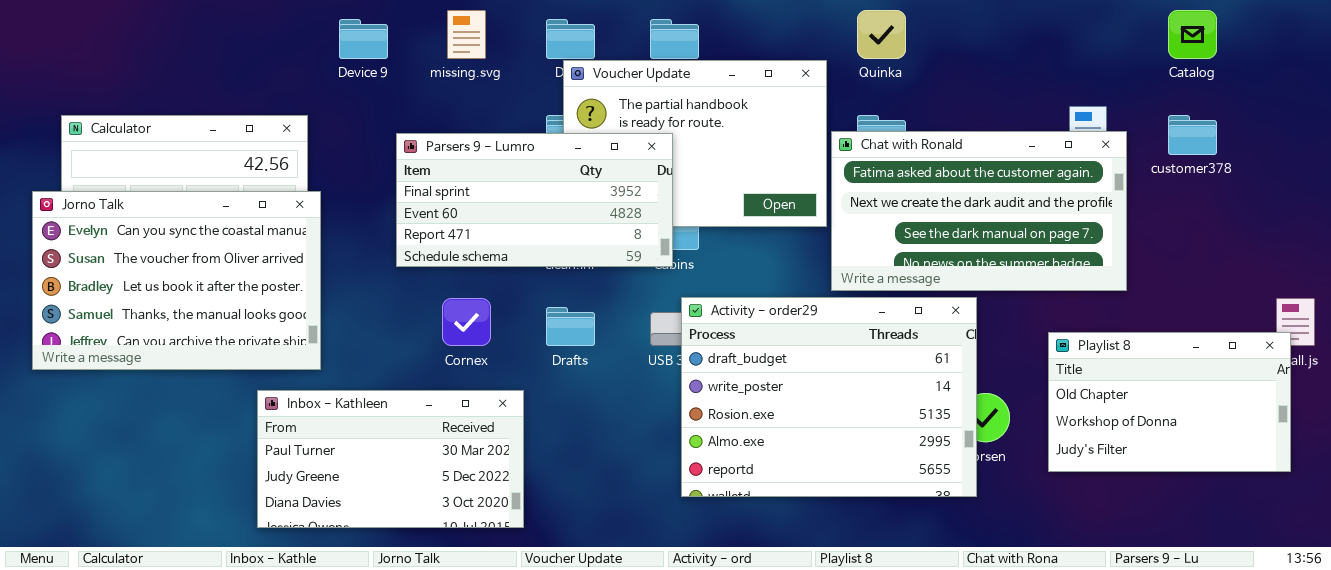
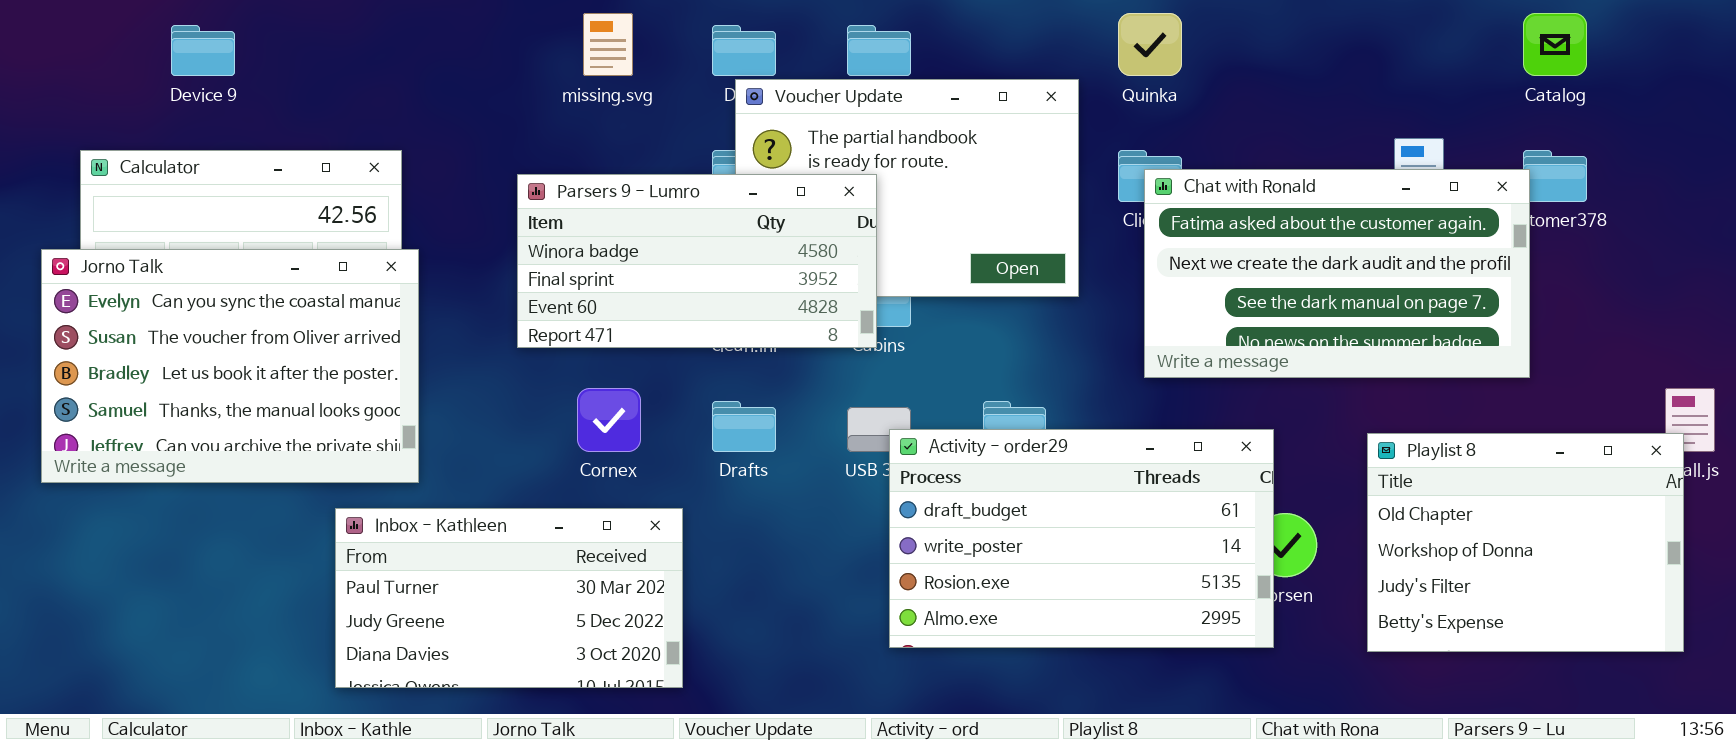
Device 9: [339,19,388,59] -> [171,25,235,76], moved
Chat with Ronald: [831,131,1127,291] -> [1144,169,1530,378], moved
Parsers 9 - Lumro: [396,133,673,267] -> [517,174,877,348], scrolled up 1 row
Activity - order29: [681,297,977,497] -> [889,429,1274,648], resized
Playlist 8: [1048,332,1291,472] -> [1367,433,1684,652], resized

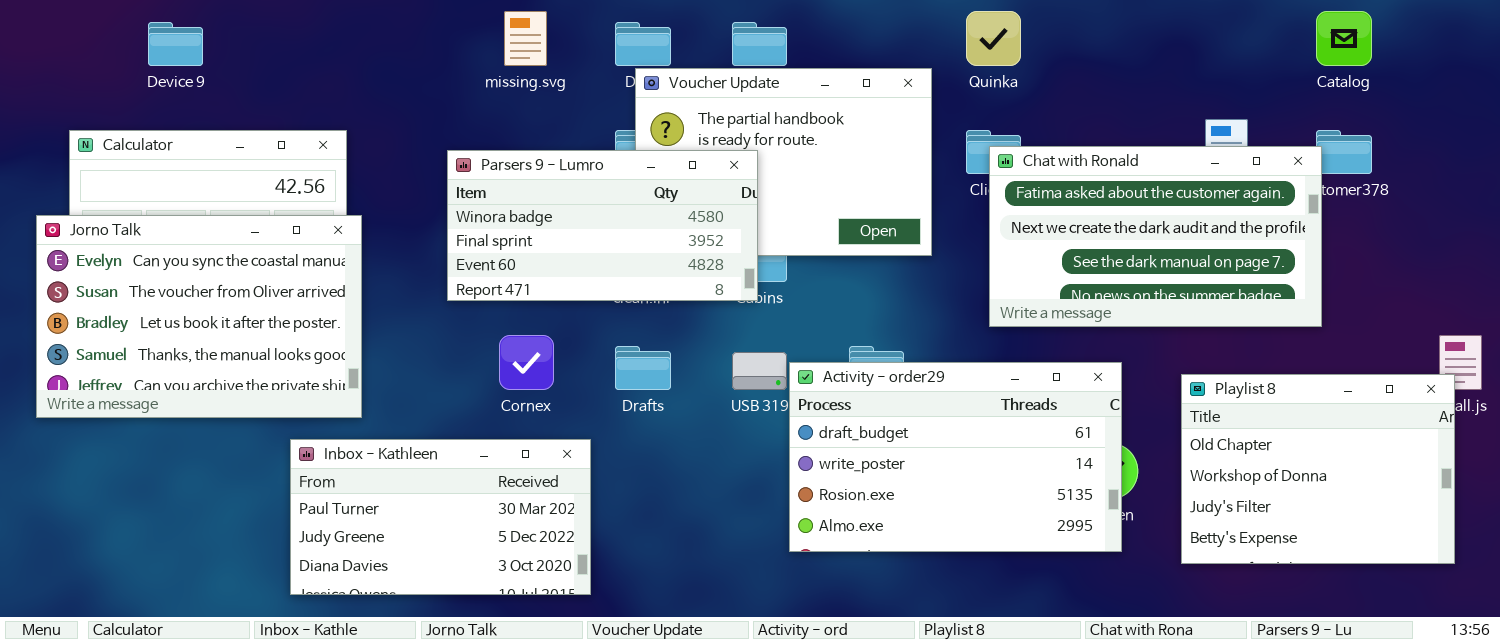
Activity - order29: [889,429,1274,648] -> [789,362,1122,552], moved

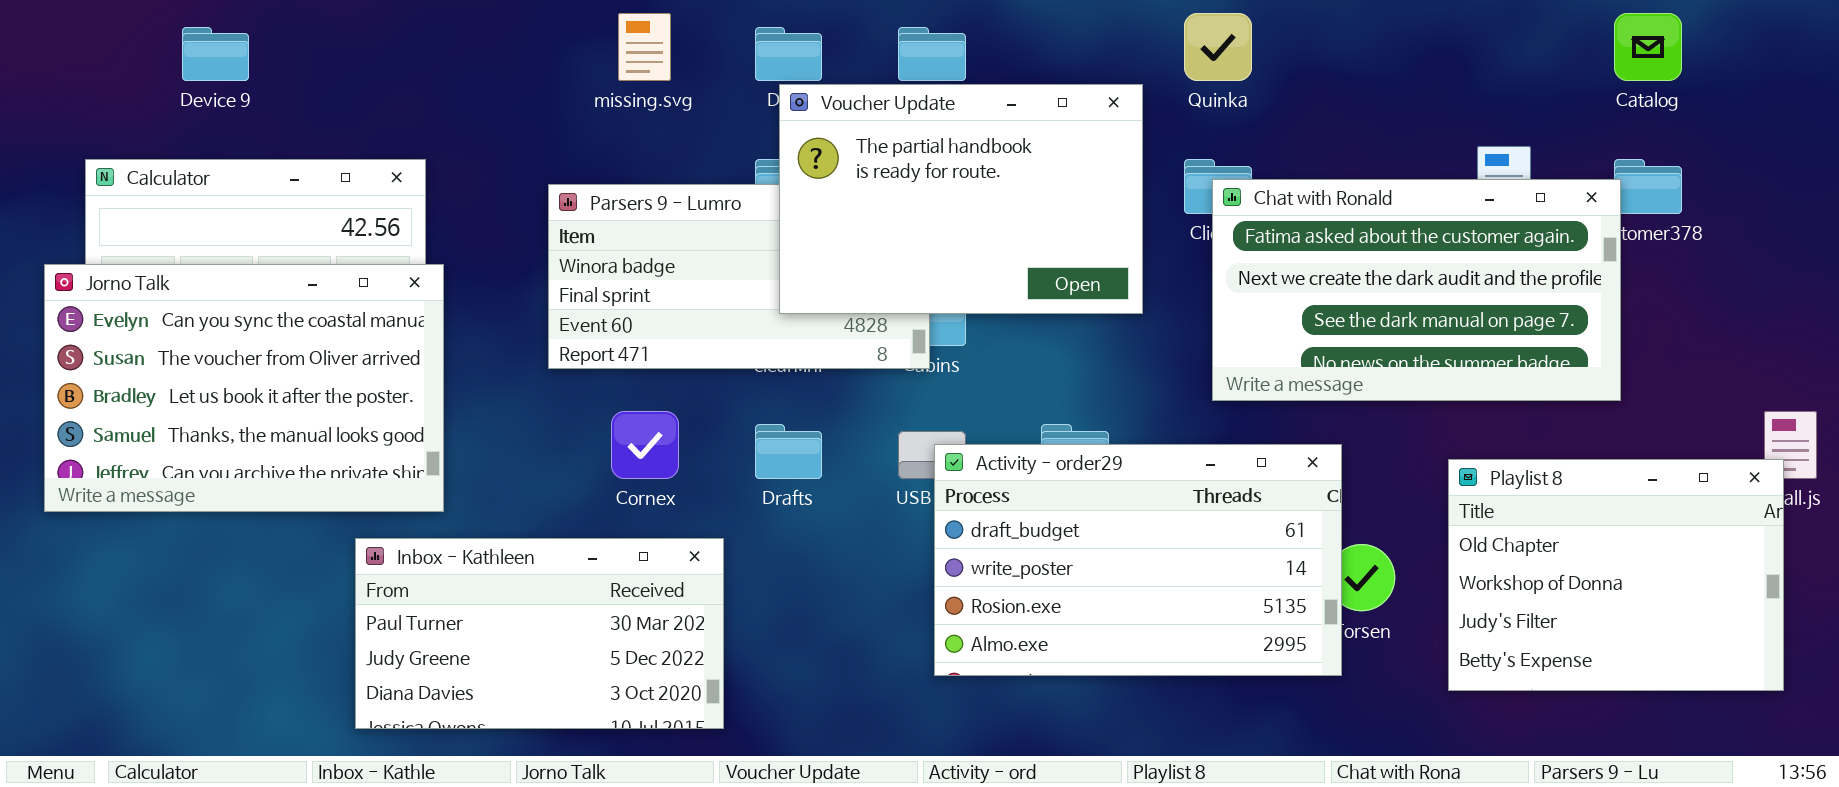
Voucher Update: [635,68,932,256] -> [779,84,1143,314], raised
Activity - order29: [789,362,1122,552] -> [934,444,1342,676], moved

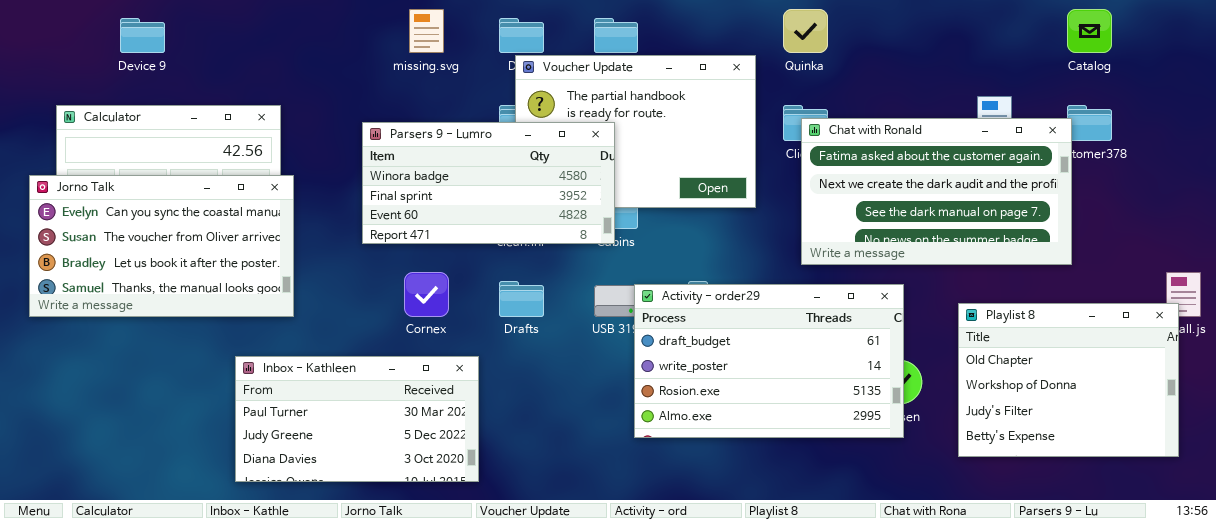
Parsers 9 - Lumro: [548,184,930,369] -> [362,122,615,244], raised
Jorno Talk: [44,264,444,512] -> [29,175,294,317], resized
Activity - order29: [934,444,1342,676] -> [634,284,904,438], moved

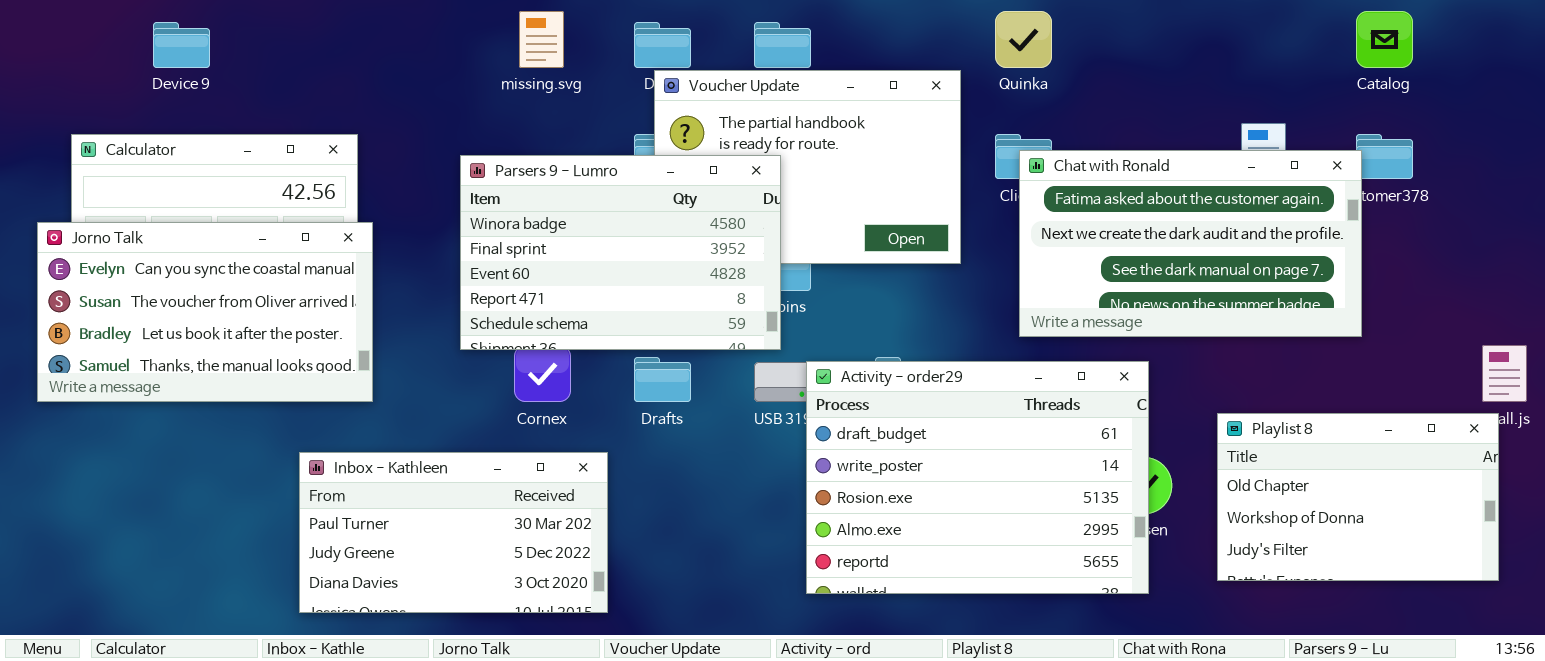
Parsers 9 - Lumro: [362,122,615,244] -> [460,155,781,350], resized
Activity - order29: [634,284,904,438] -> [806,361,1149,594], resized
Playlist 8: [958,303,1179,457] -> [1217,413,1499,581], resized

